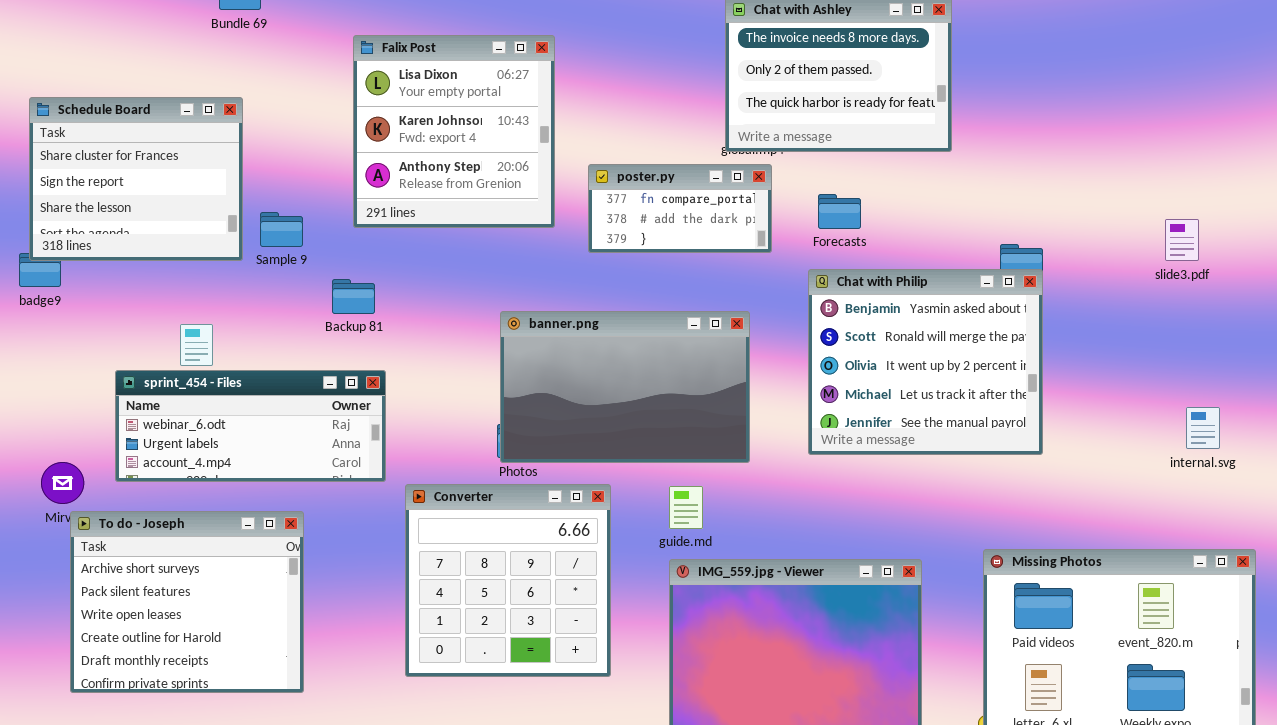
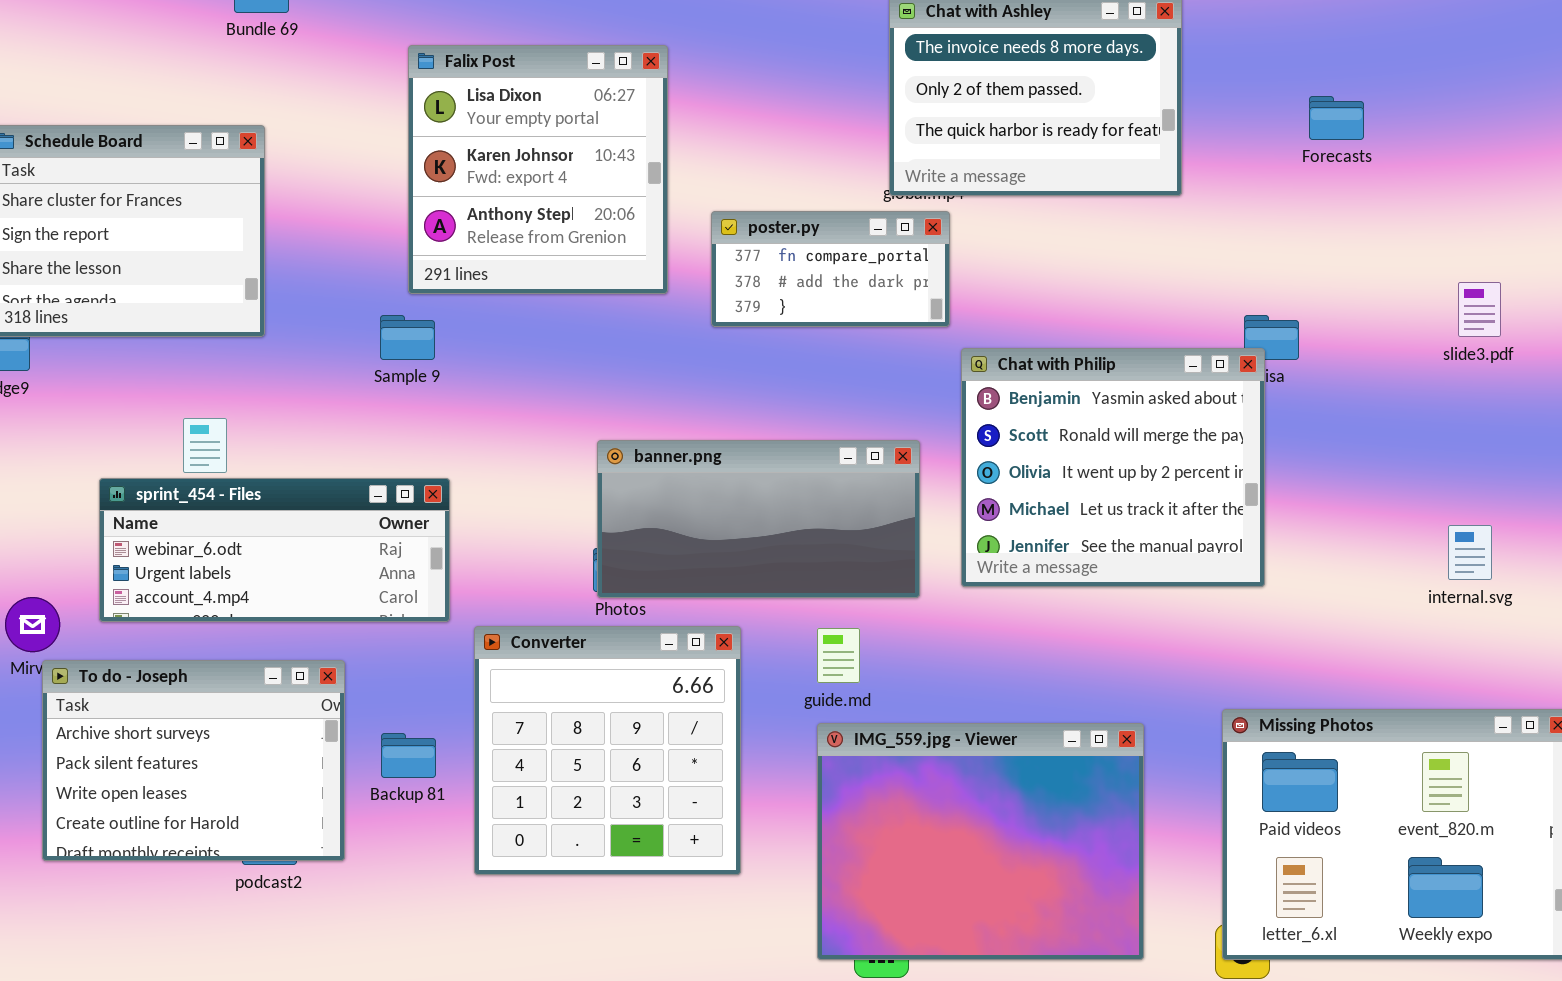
Forecasts: [818,194,861,229] -> [1309,96,1364,140], moved
Sample 9: [260,212,303,247] -> [380,315,435,360], moved
Chat with Philip: [808,269,1043,455] -> [961,348,1265,587], moved
Backup 81: [332,279,375,314] -> [381,733,436,778], moved
banner.png: [500,311,750,463] -> [597,440,920,598], resized
internal.svg: [1186,407,1220,449] -> [1448,525,1492,580], moved
To do - Joseph: [70,511,304,693] -> [42,660,345,861], resized

